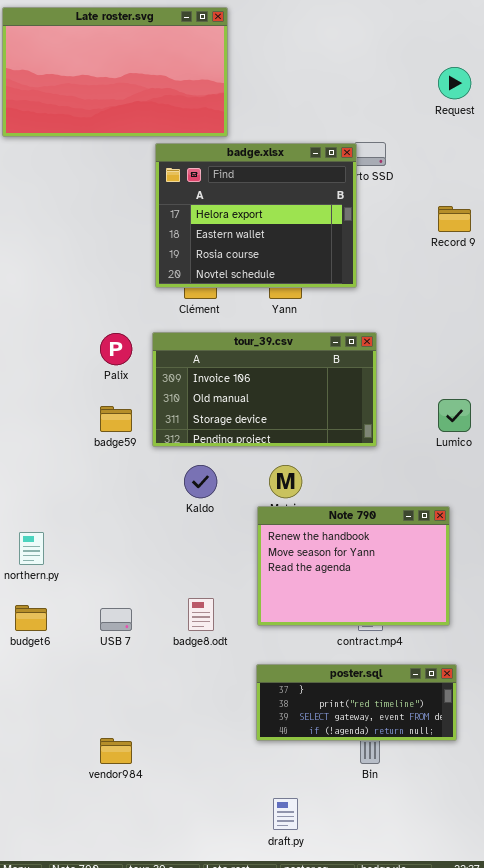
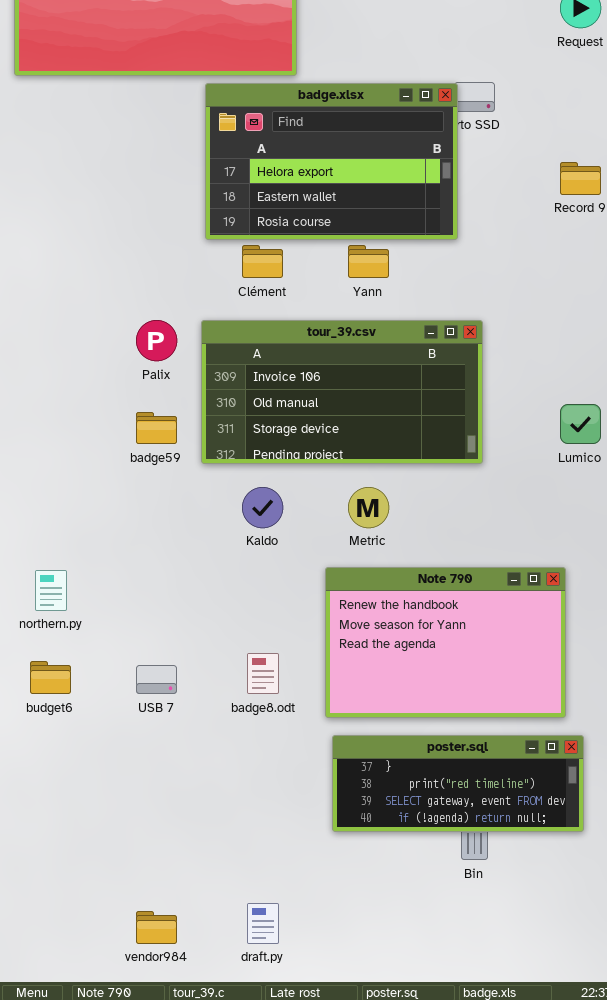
badge.xlsx: [155,143,357,288] -> [205,83,458,240], resized
Note 790: [257,506,450,626] -> [325,567,566,718], moved
vendor984: [100,738,132,764] -> [136,911,177,944], moved
draft.py: [273,798,298,830] -> [247,903,279,944], moved

